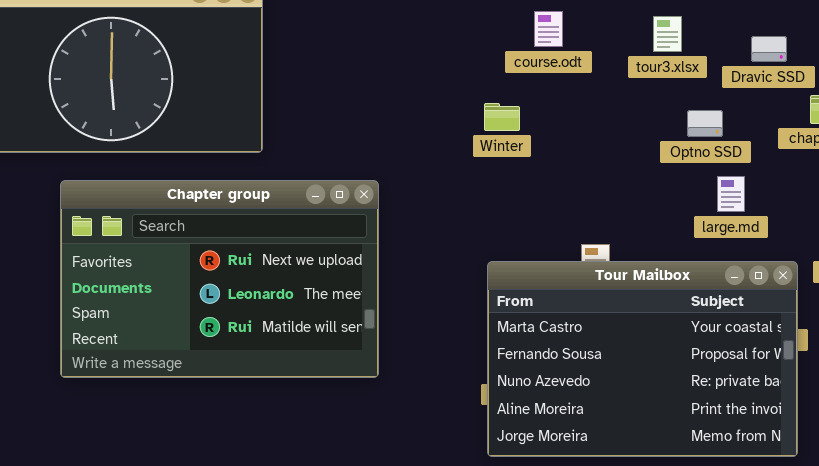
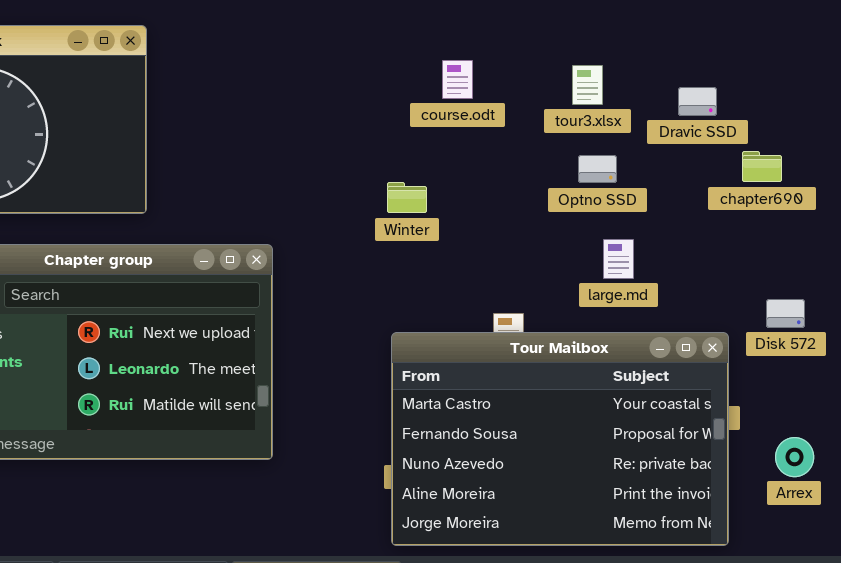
Winter: [484,103,520,131] -> [387,182,427,213], moved
Optno SSD: [687,110,723,137] -> [578,155,617,183], moved
large.md: [717,176,745,212] -> [603,239,634,279], moved

